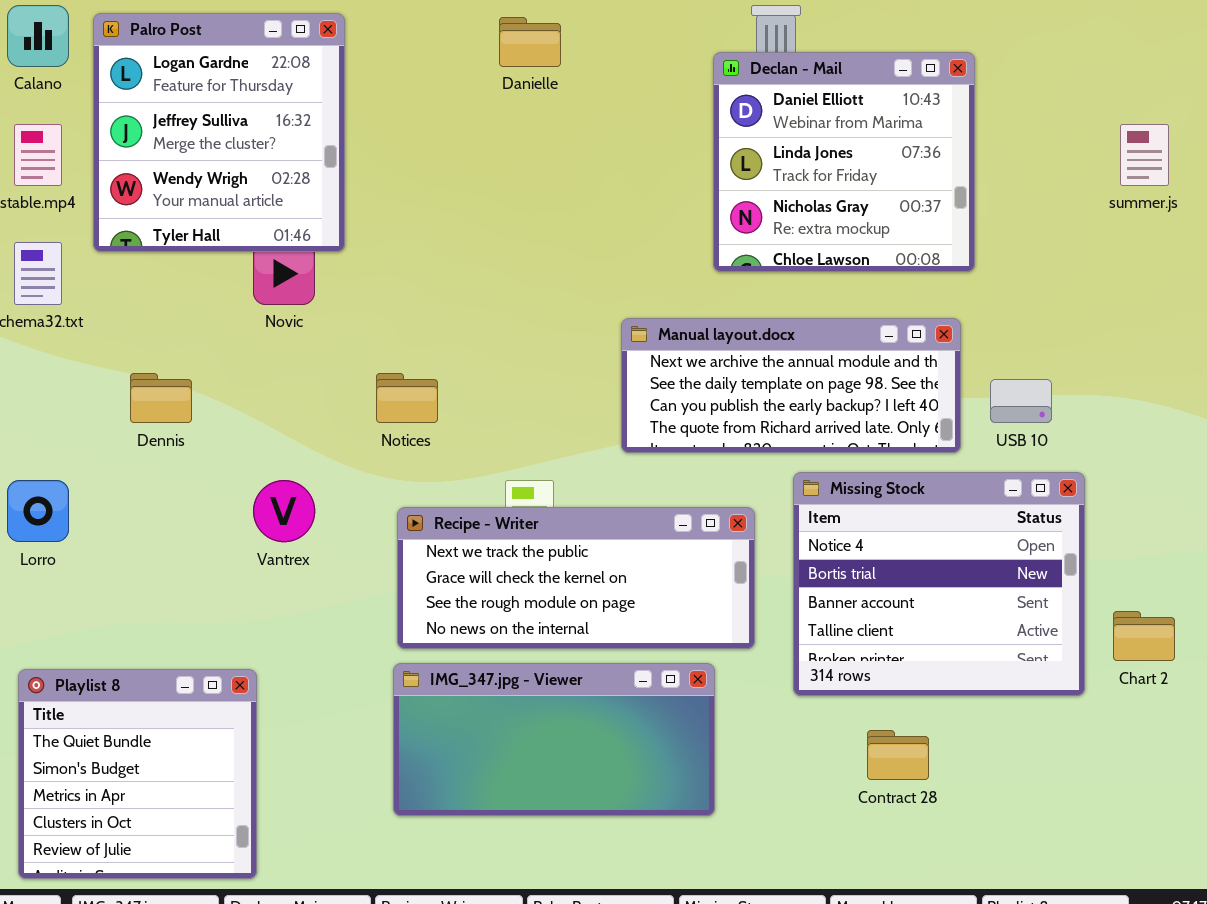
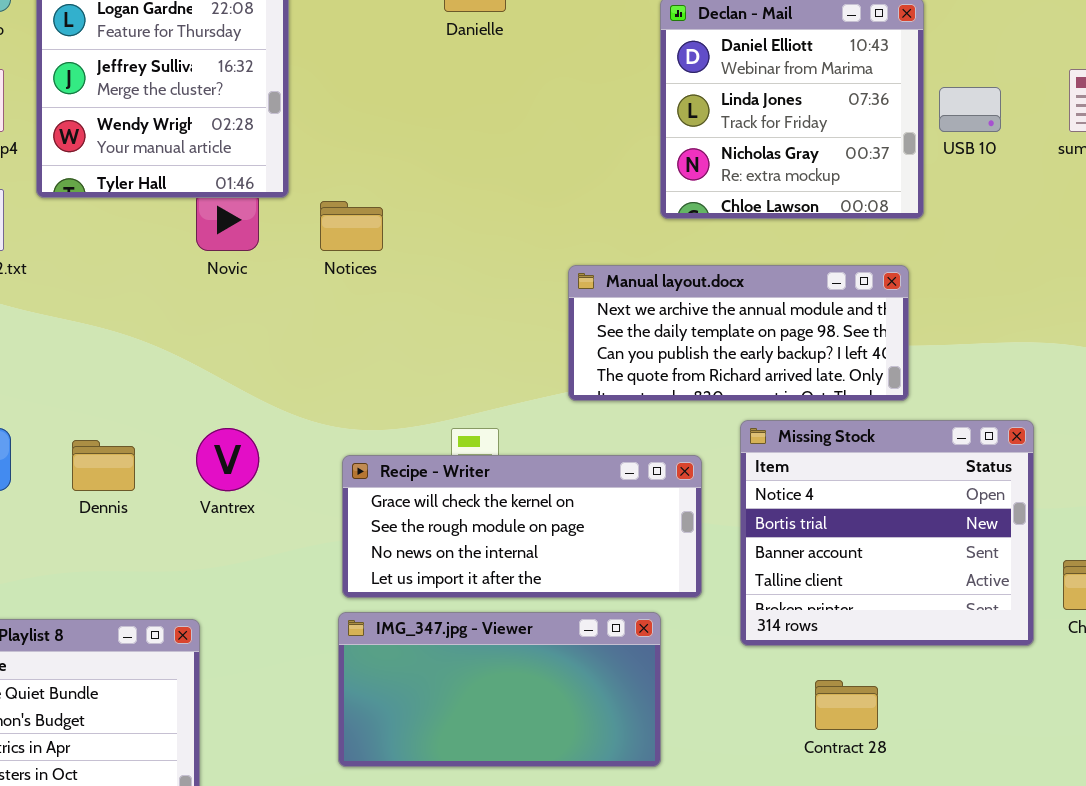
Dennis: [130,373,192,423] -> [72,440,135,491], moved
Notices: [376,373,438,423] -> [320,201,383,251], moved
USB 10: [990,379,1052,423] -> [939,87,1001,132], moved
Recipe - Writer: [397,507,755,649] -> [342,455,702,598], scrolled down 1 row

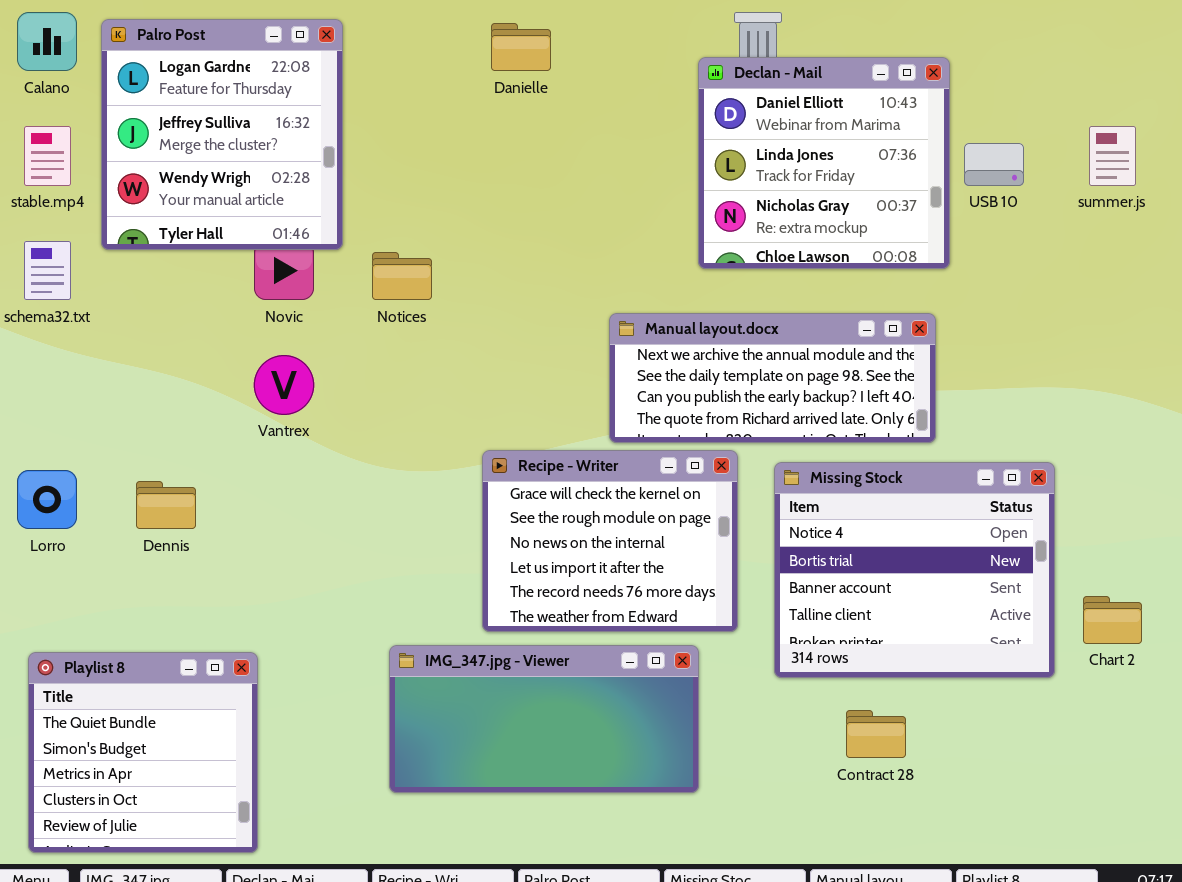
Vantrex: [196,428,259,491] -> [254,355,314,415], moved
Recipe - Writer: [342,455,702,598] -> [482,450,738,632], resized

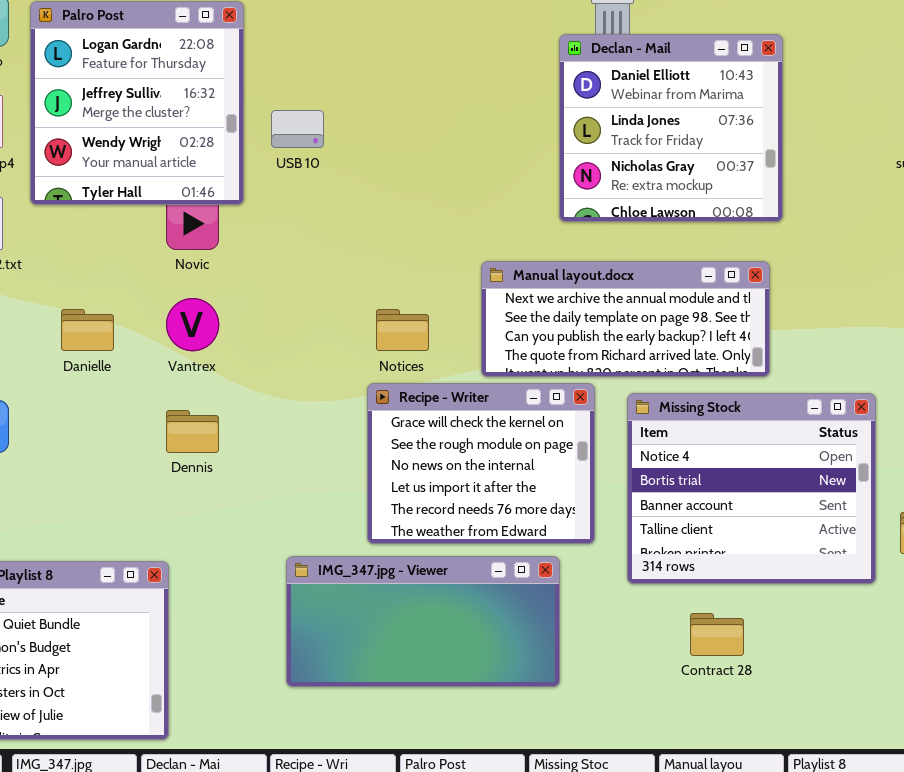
Danielle: [491,23,551,71] -> [61,309,114,351], moved
USB 10: [964,143,1024,186] -> [271,110,324,148], moved
Notices: [372,252,432,300] -> [376,309,429,351], moved
Dennis: [136,481,196,529] -> [166,410,219,453], moved

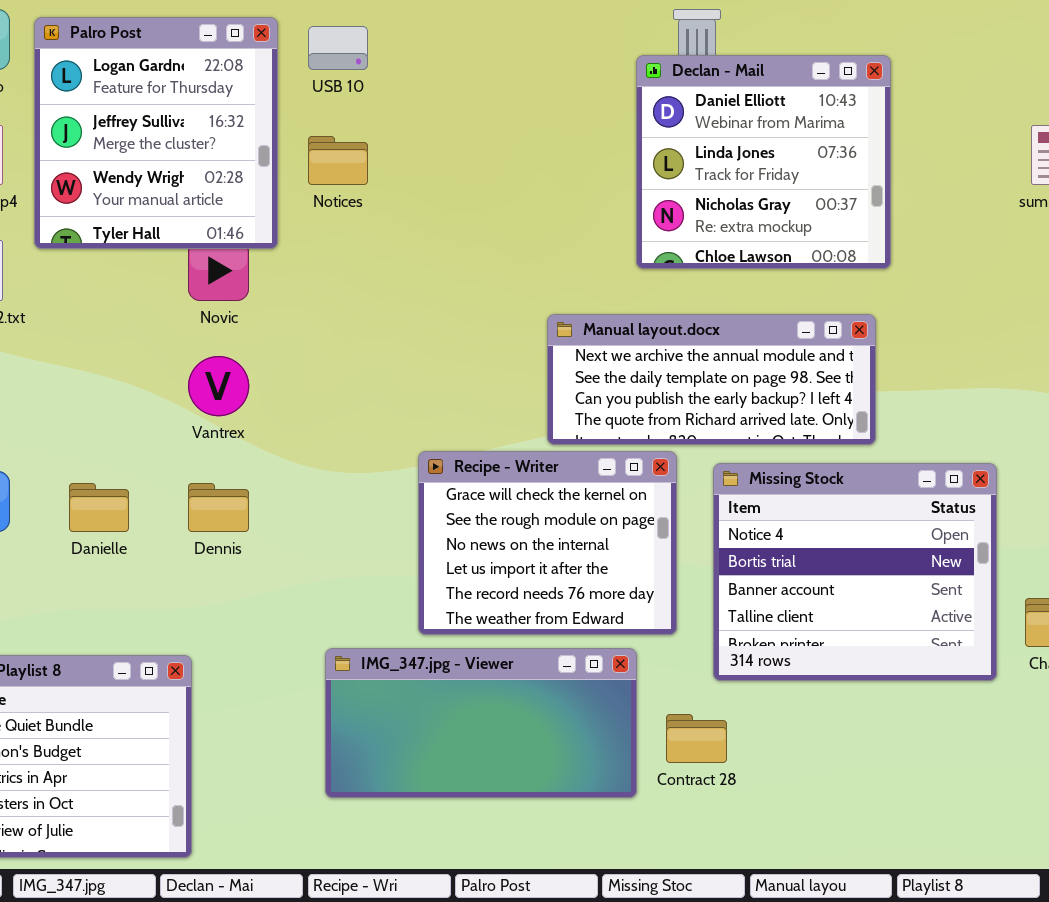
USB 10: [271,110,324,148] -> [308,26,368,70], moved
Danielle: [61,309,114,351] -> [69,483,129,532], moved
Notices: [376,309,429,351] -> [308,136,368,185], moved
Contract 28: [690,613,744,656] -> [666,714,727,763], moved

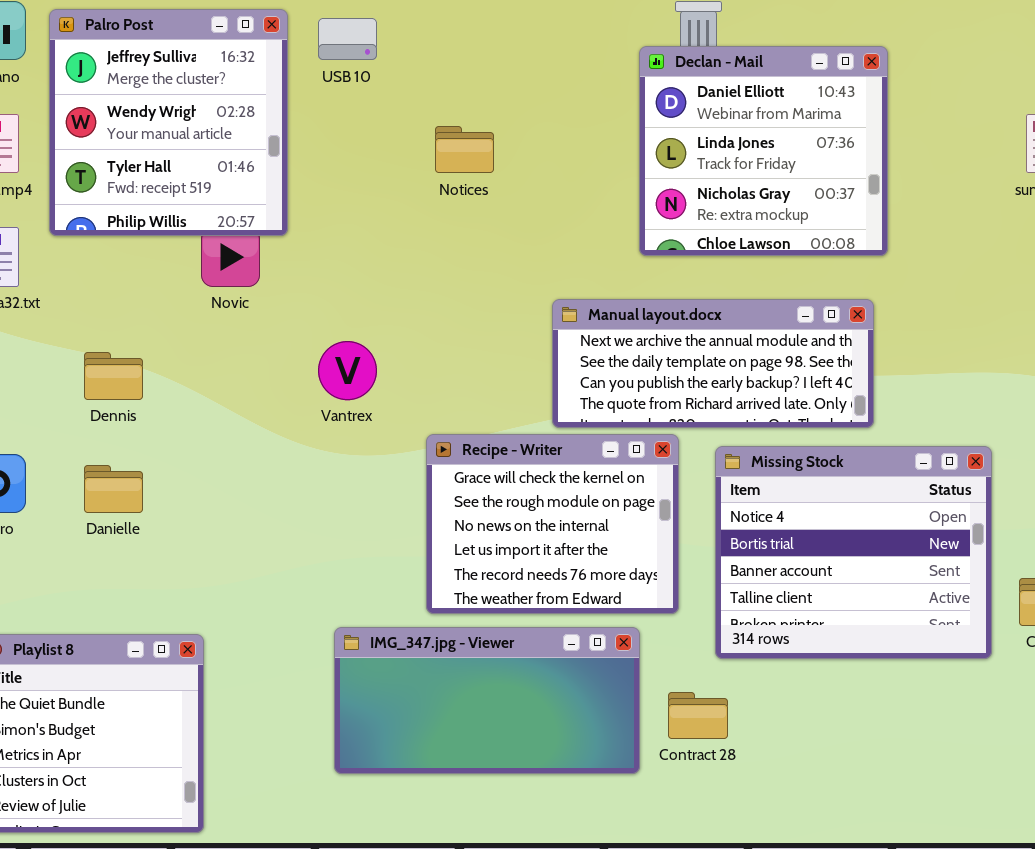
Palro Post: [34,17,278,249] -> [49,9,288,236], scrolled down 1 row
Notices: [308,136,368,185] -> [435,126,494,173], moved
Vantrex: [188,356,249,416] -> [318,341,377,400], moved
Dennis: [188,483,249,532] -> [84,352,143,400], moved

